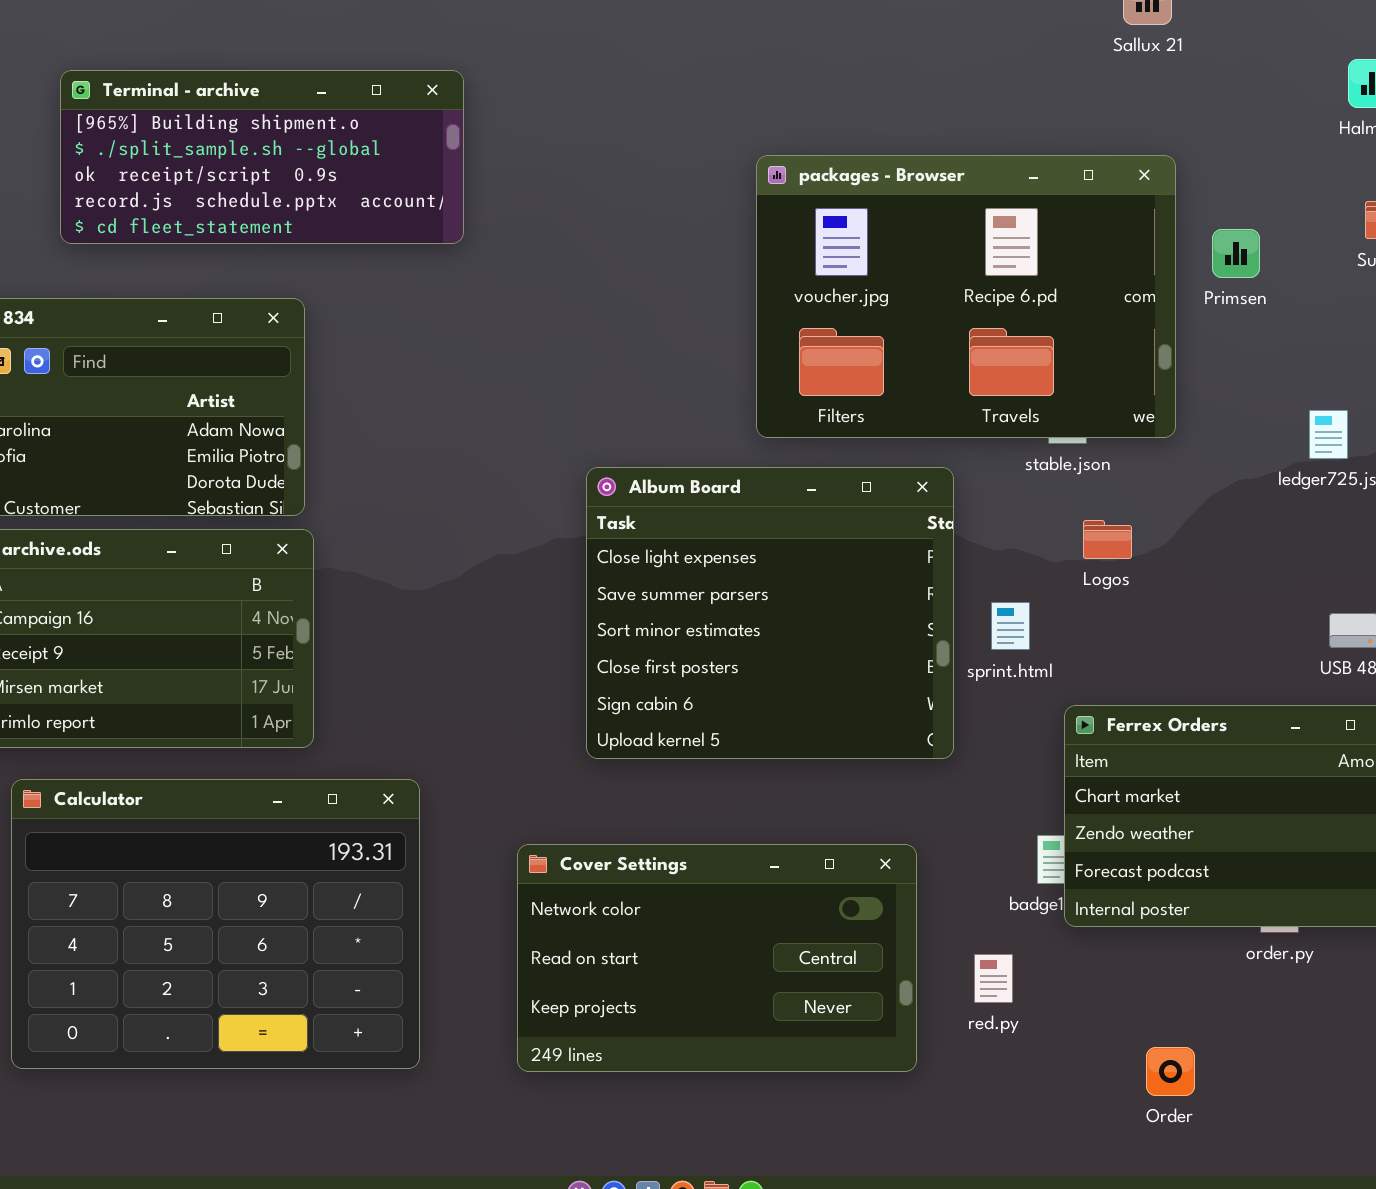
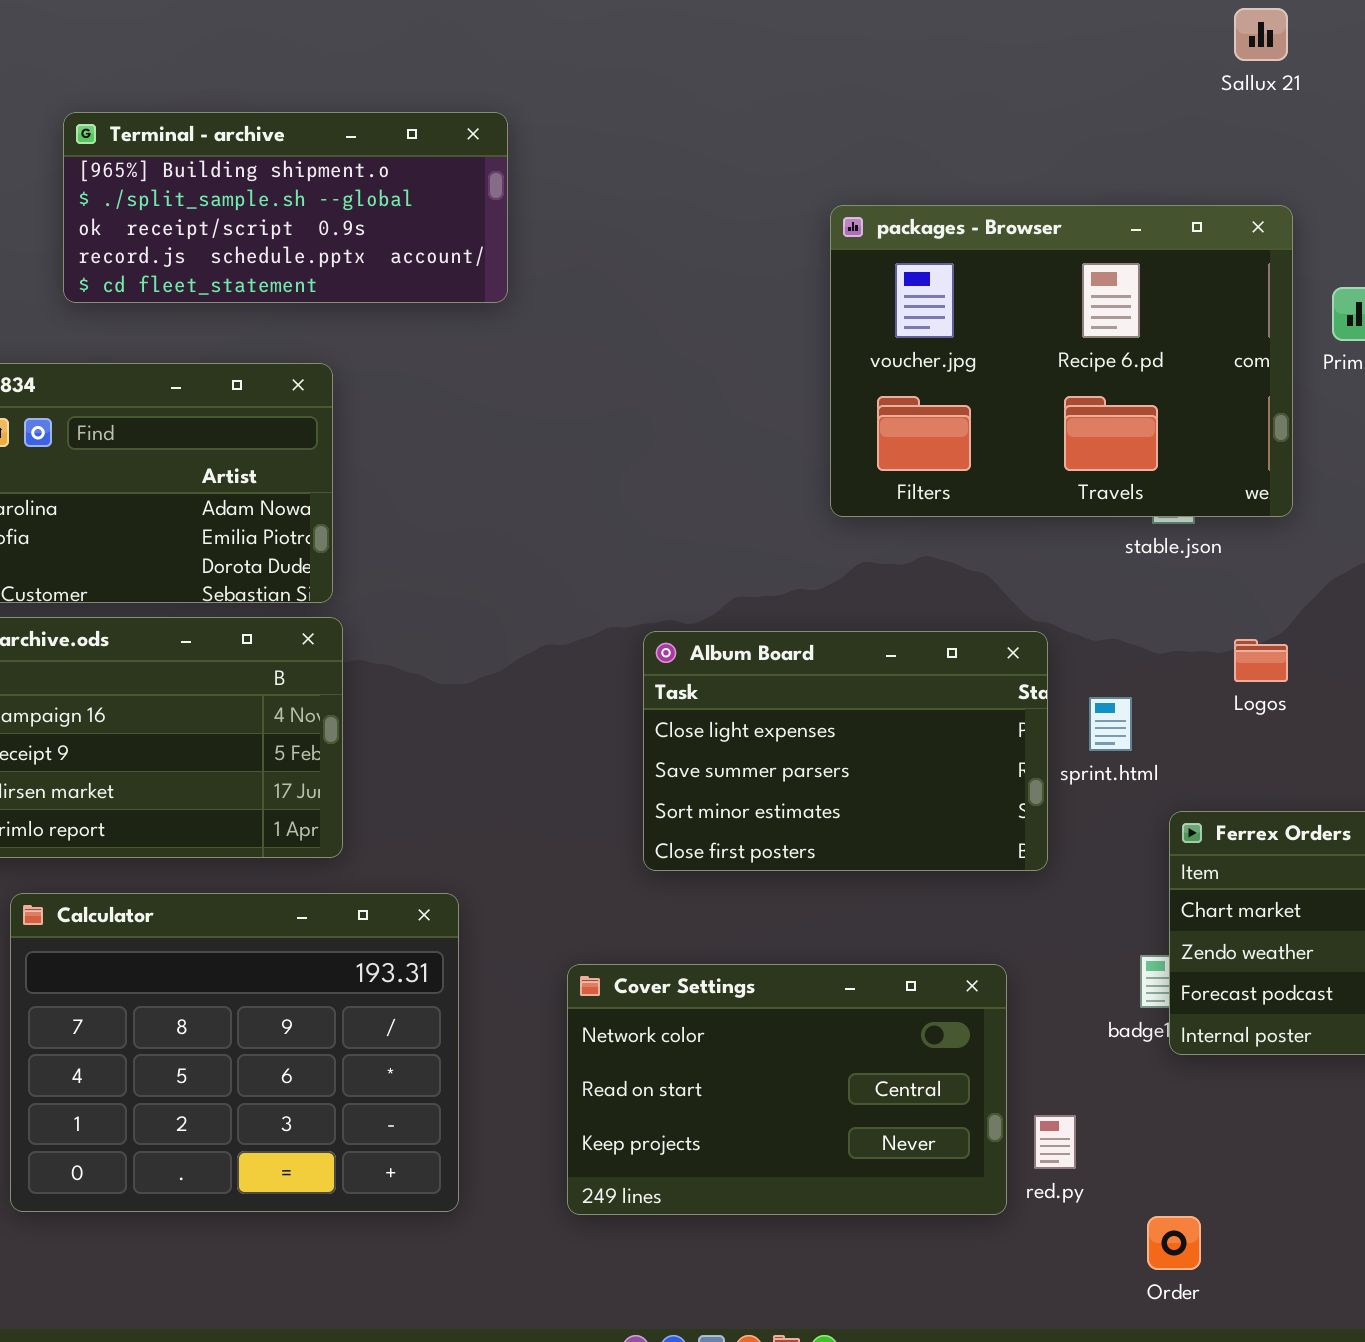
Album Board: [586,467,954,759] -> [643,631,1048,871], resized
Logos: [1083,520,1132,559] -> [1234,639,1288,682], moved
red.py: [974,954,1013,1003] -> [1034,1115,1076,1169], moved
Order: [1146,1047,1195,1096] -> [1147,1216,1201,1270], moved

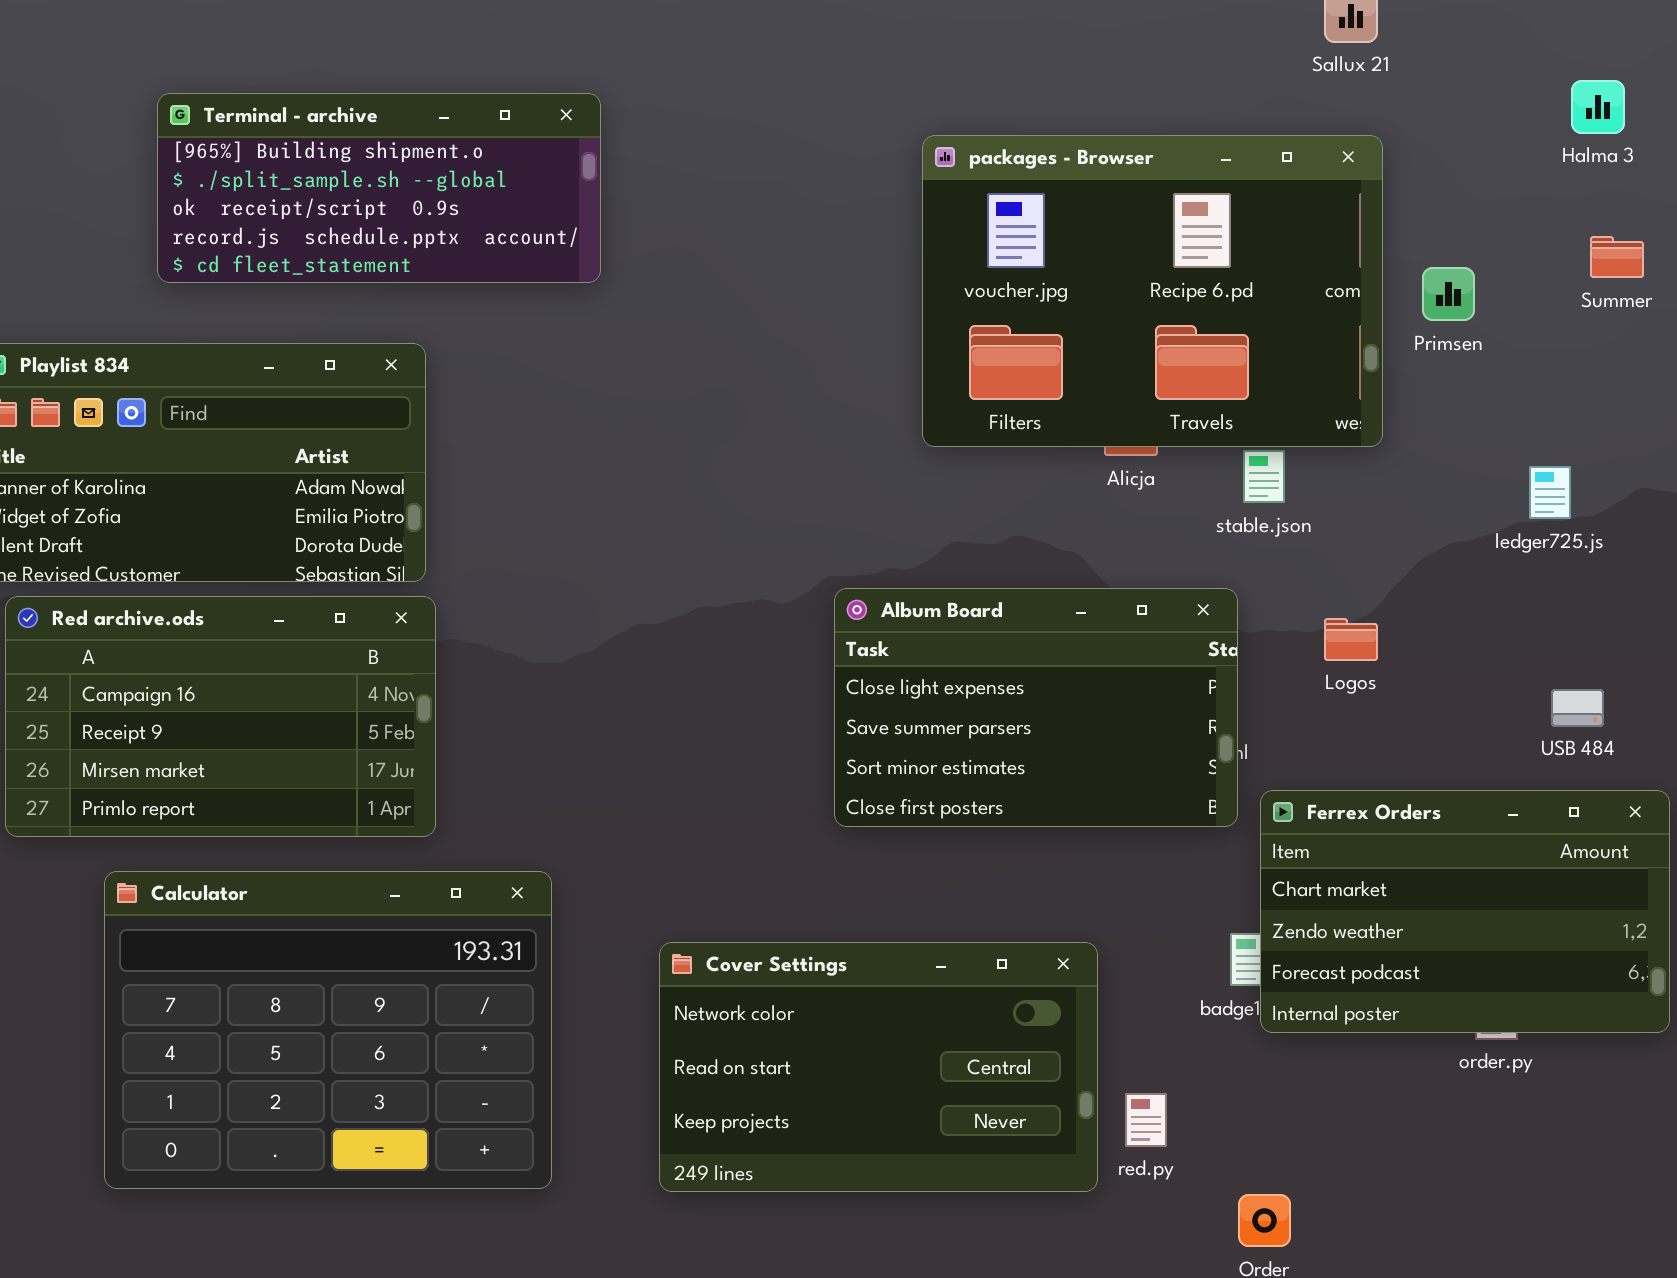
packages - Browser: [830,205,1293,517] -> [922,135,1383,447], moved
Album Board: [643,631,1048,871] -> [834,588,1238,827], moved

